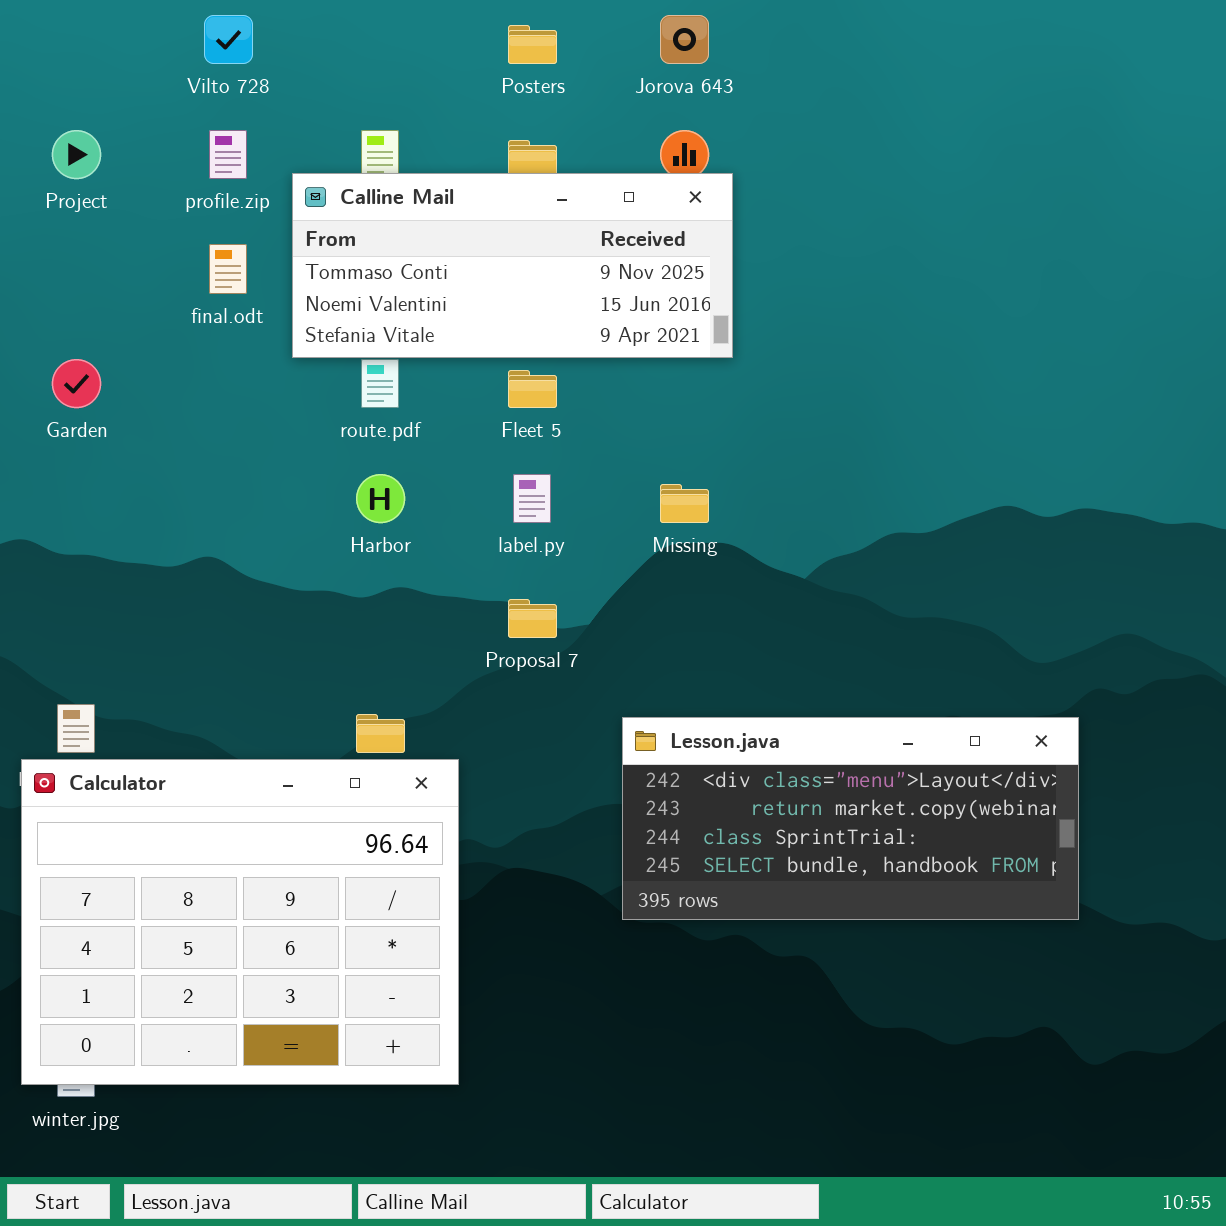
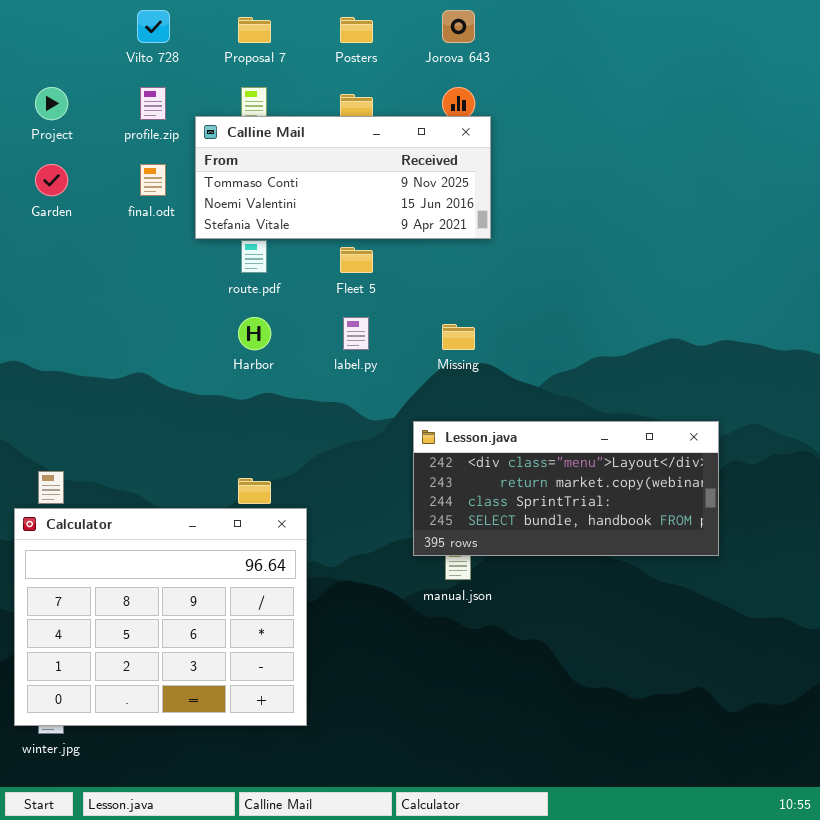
Garden: [52,359,101,408] -> [35,164,68,196], moved
Proposal 7: [508,599,557,638] -> [238,17,271,43], moved
Lesson.java: [622,717,1079,920] -> [413,421,719,556], moved

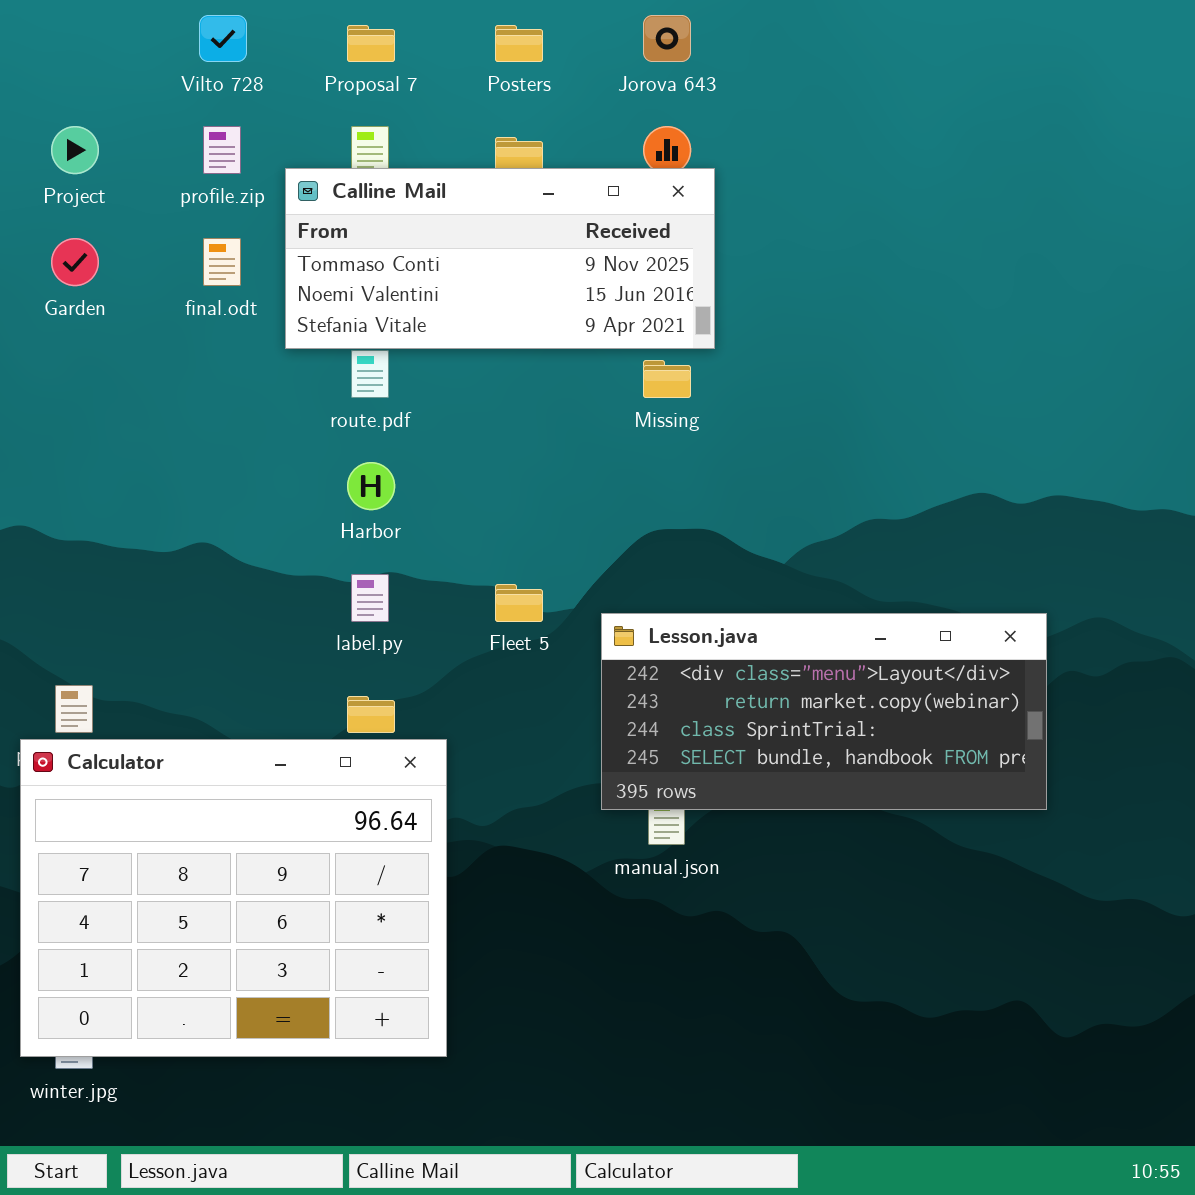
Fleet 5: [340,247,373,273] -> [495,584,543,622], moved
label.py: [343,317,369,350] -> [351,574,389,622], moved
Missing: [442,324,475,350] -> [643,360,691,398], moved

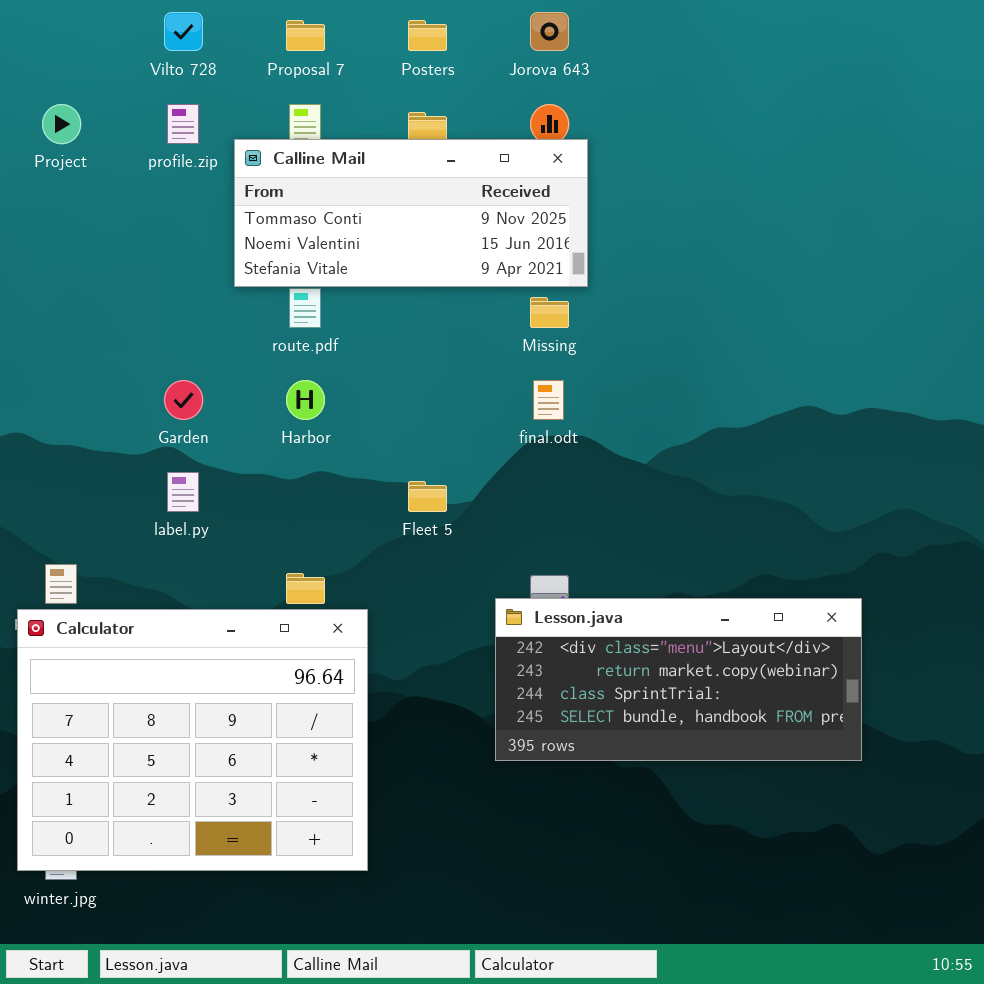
Garden: [51,238,99,286] -> [164,380,203,420], moved
final.odt: [203,238,241,286] -> [533,380,564,420], moved
label.py: [351,574,389,622] -> [167,472,199,512], moved
Lesson.java: [601,613,1047,810] -> [495,598,862,761], moved

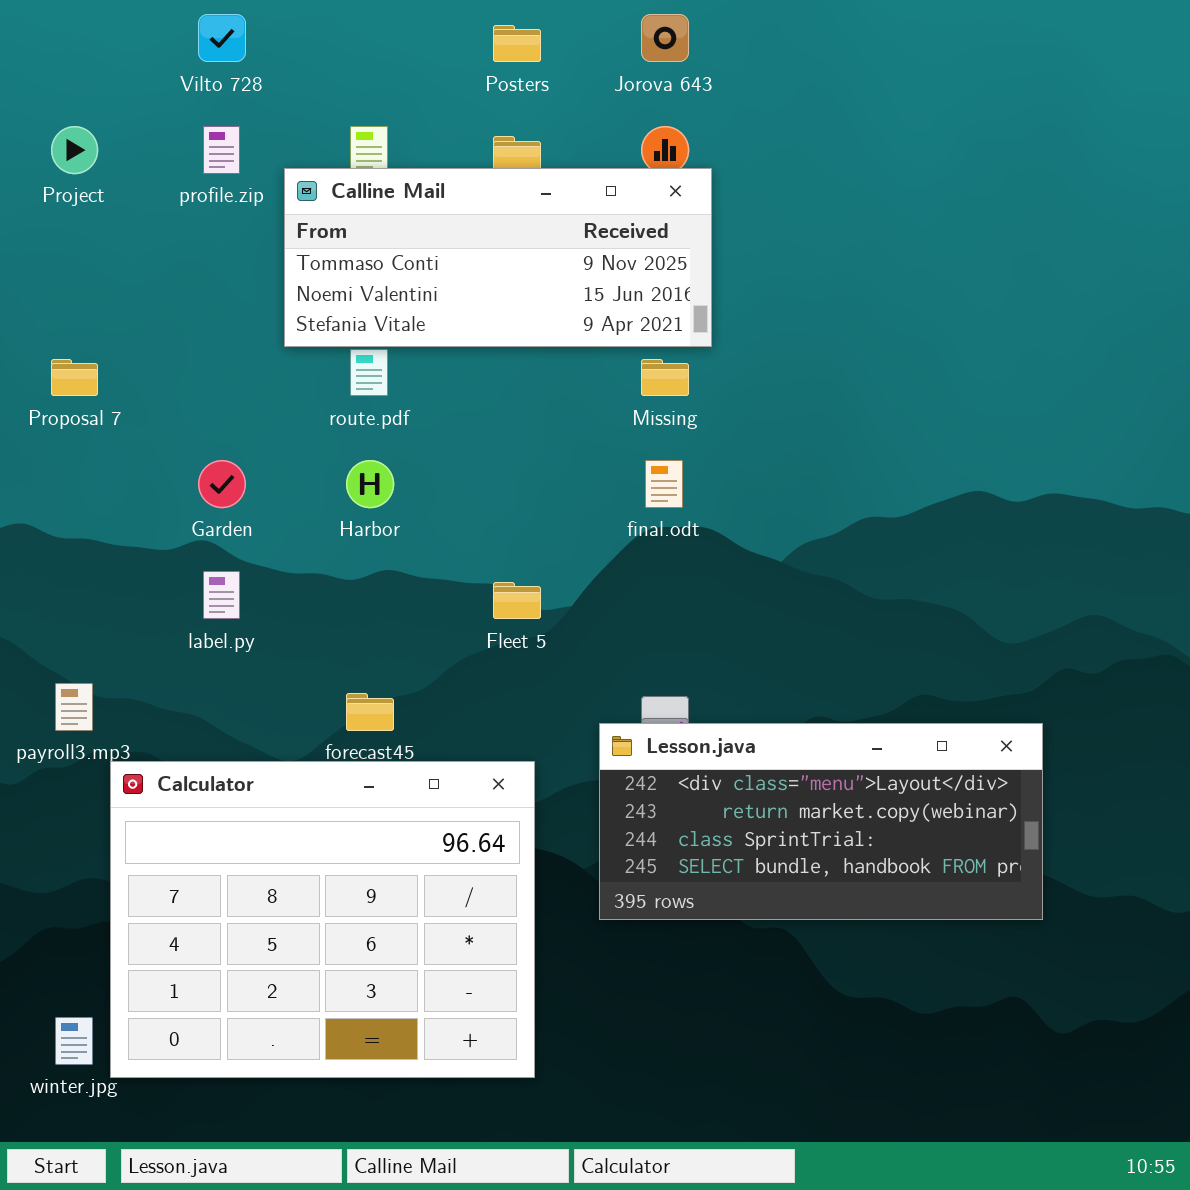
Proposal 7: [286,20,325,51] -> [51,359,98,396], moved
Calculator: [17,609,368,871] -> [110,761,535,1078], moved

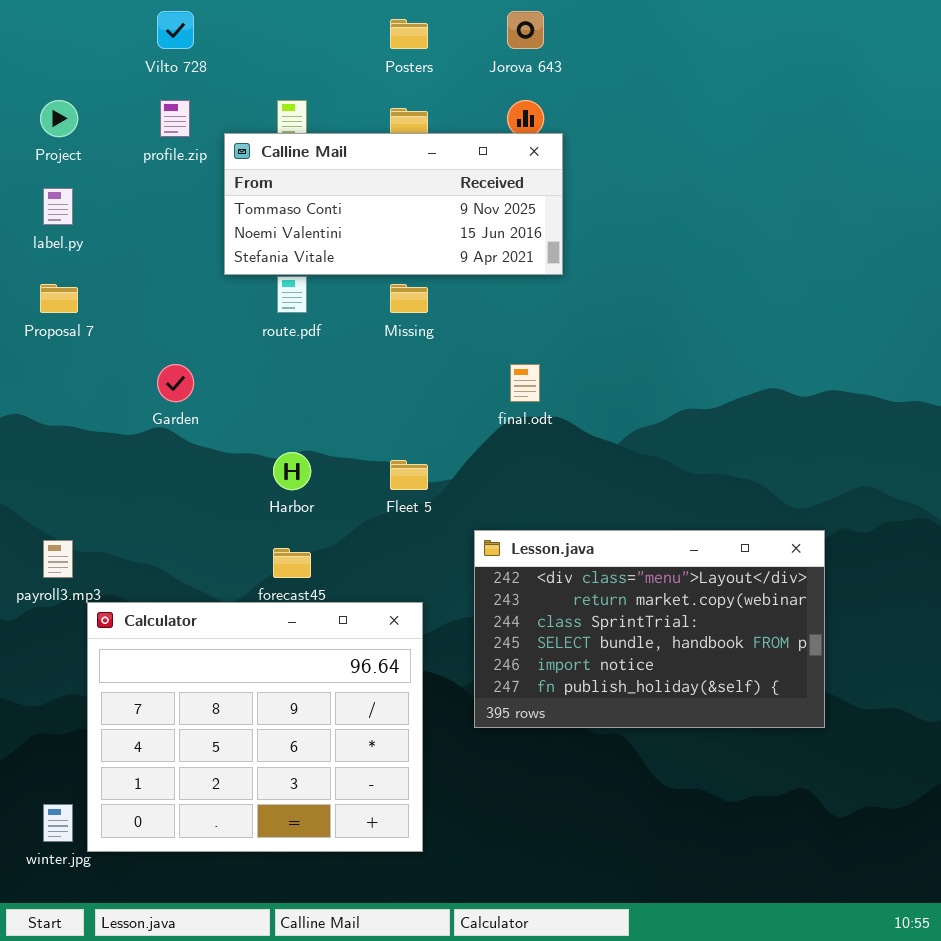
Missing: [641,359,689,396] -> [390,284,428,313], moved
Harbor: [346,460,394,508] -> [273,452,311,490], moved
label.py: [203,571,240,619] -> [43,188,73,225], moved
Lesson.java: [599,723,1043,920] -> [474,530,825,728], resized

